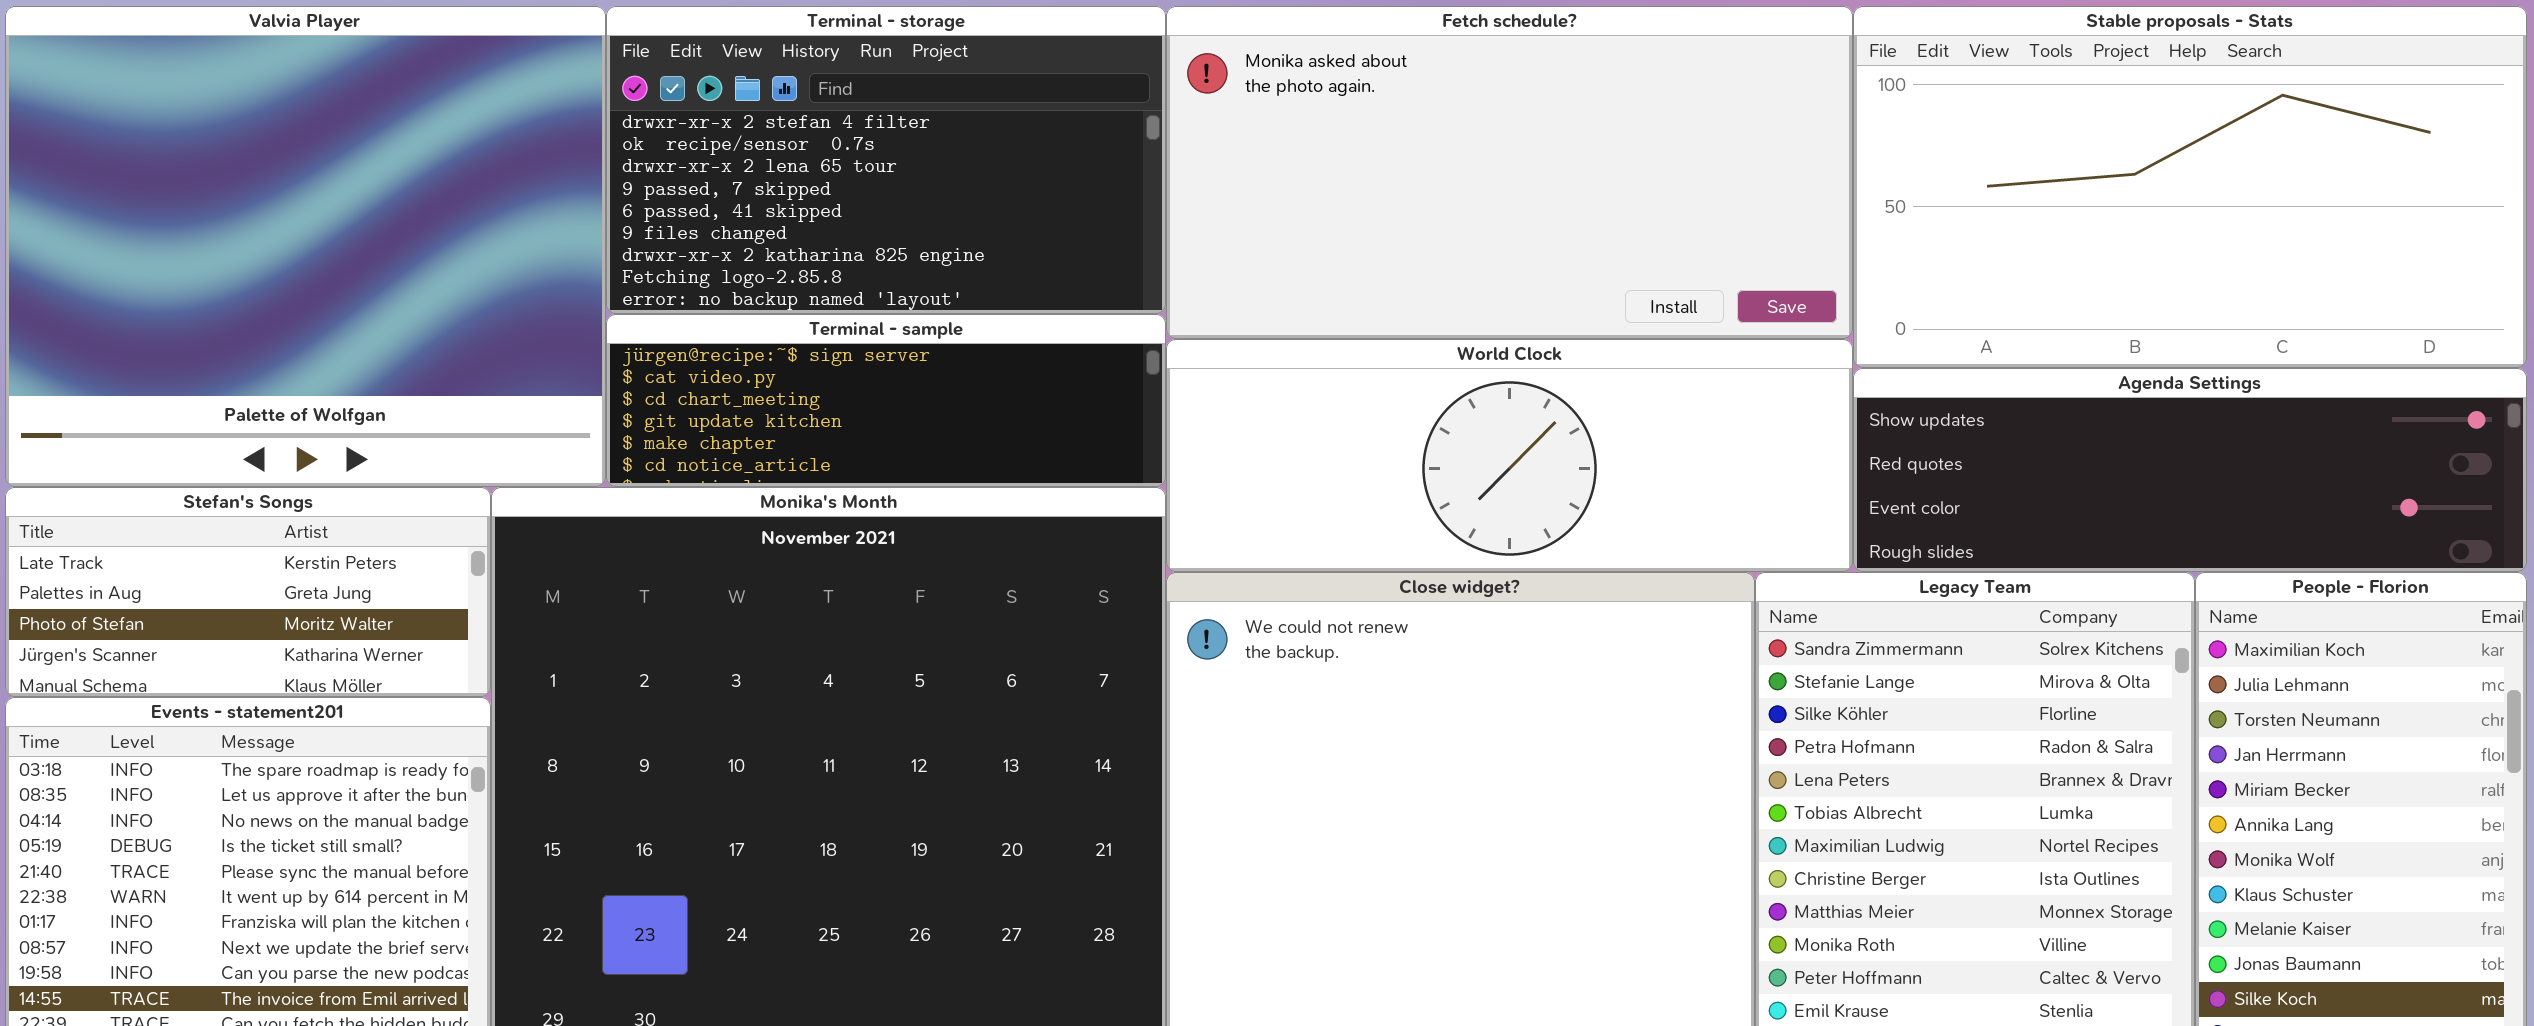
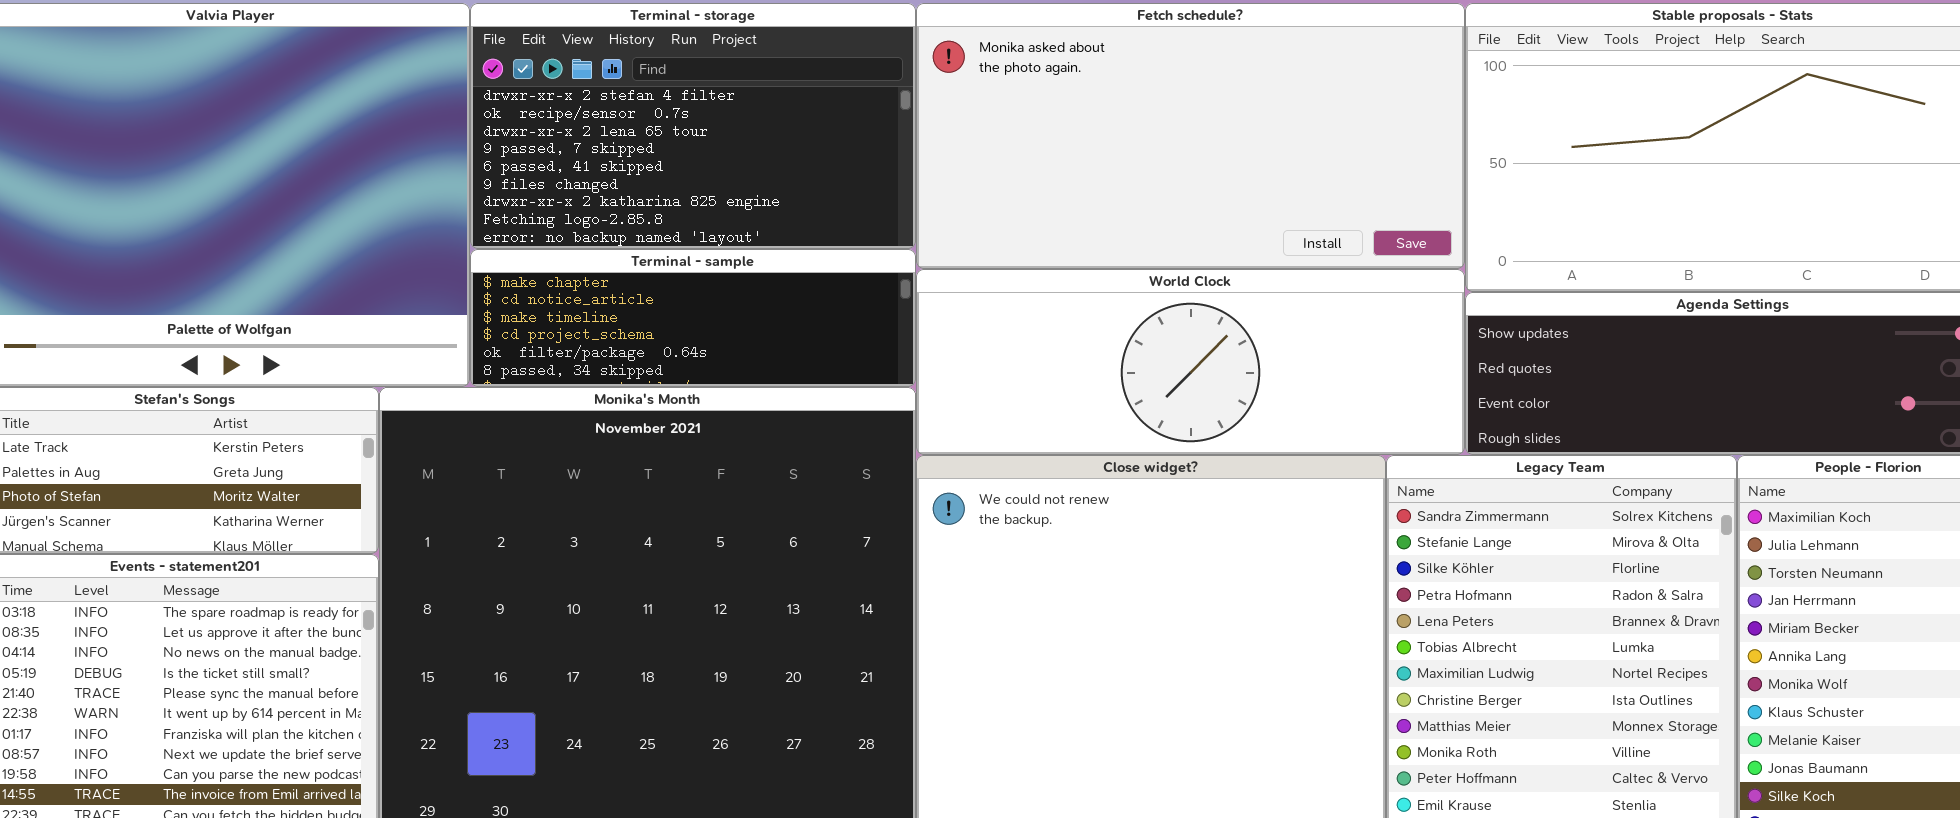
Terminal - sample: [606,314,1166,487] -> [470,249,916,387], scrolled down 4 rows

